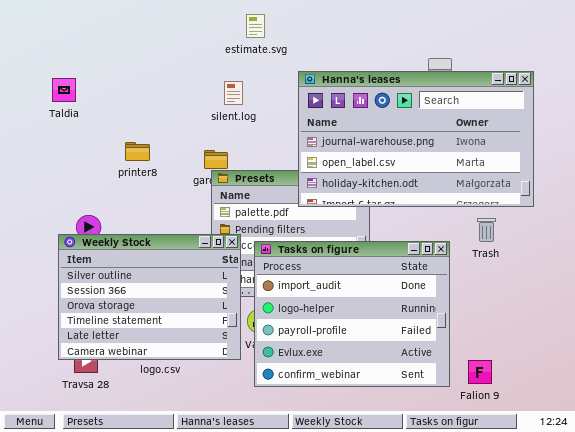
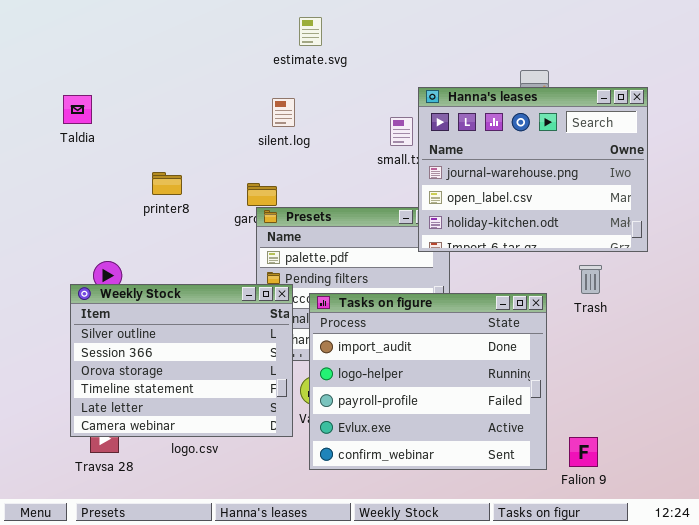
Hanna's leases: [298,71,534,207] -> [418,87,648,252], resized

